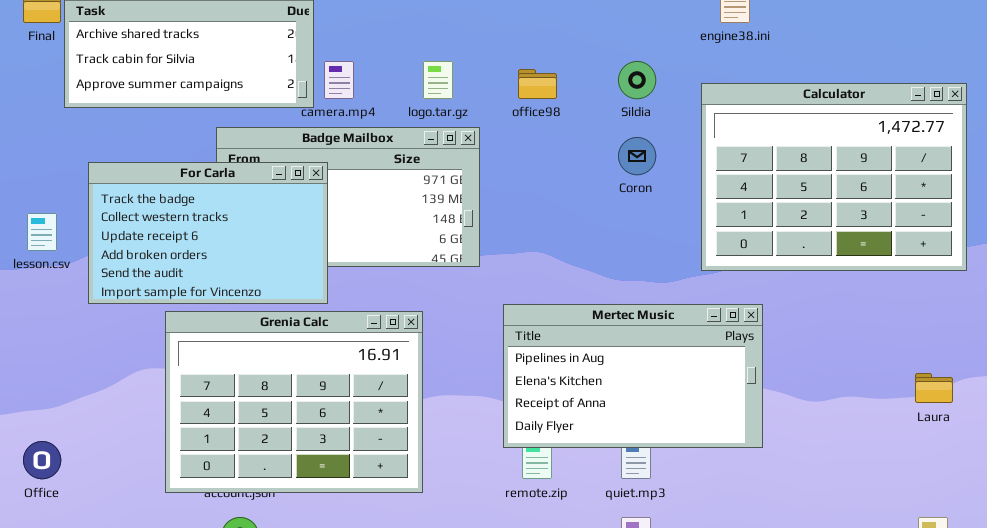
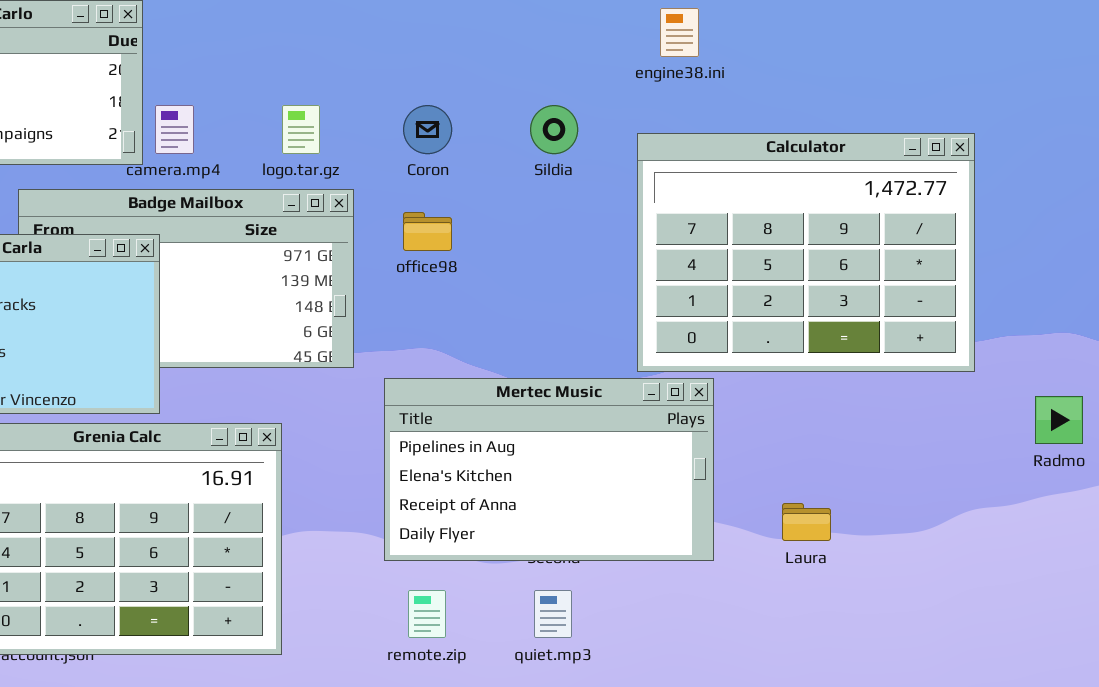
office98: [518,69,557,99] -> [403,212,452,251], moved
Coron: [618,137,656,175] -> [403,105,452,154], moved
Mertec Music: [503,304,763,448] -> [384,378,714,561], moved
Laura: [915,373,953,403] -> [782,503,831,541], moved

